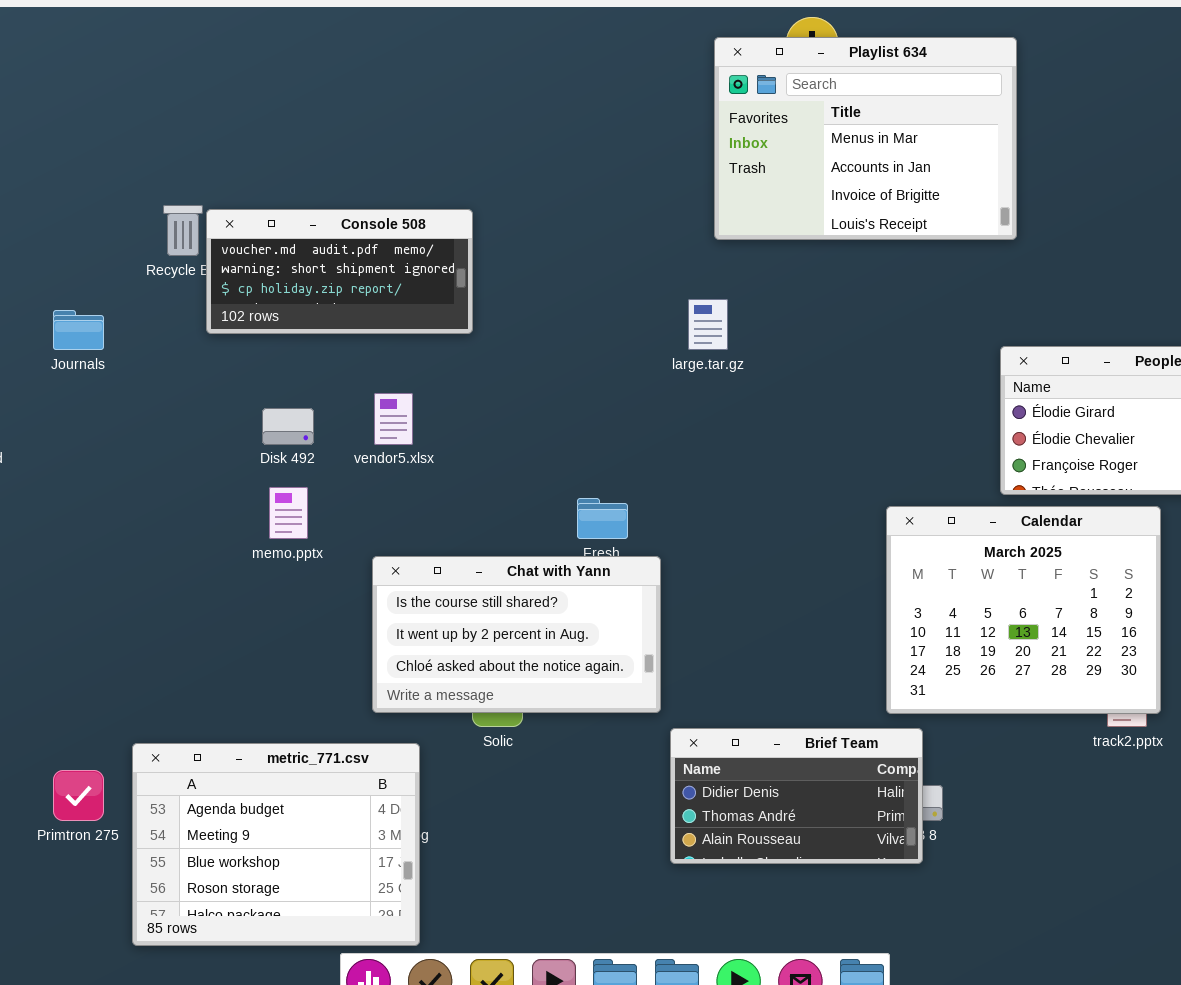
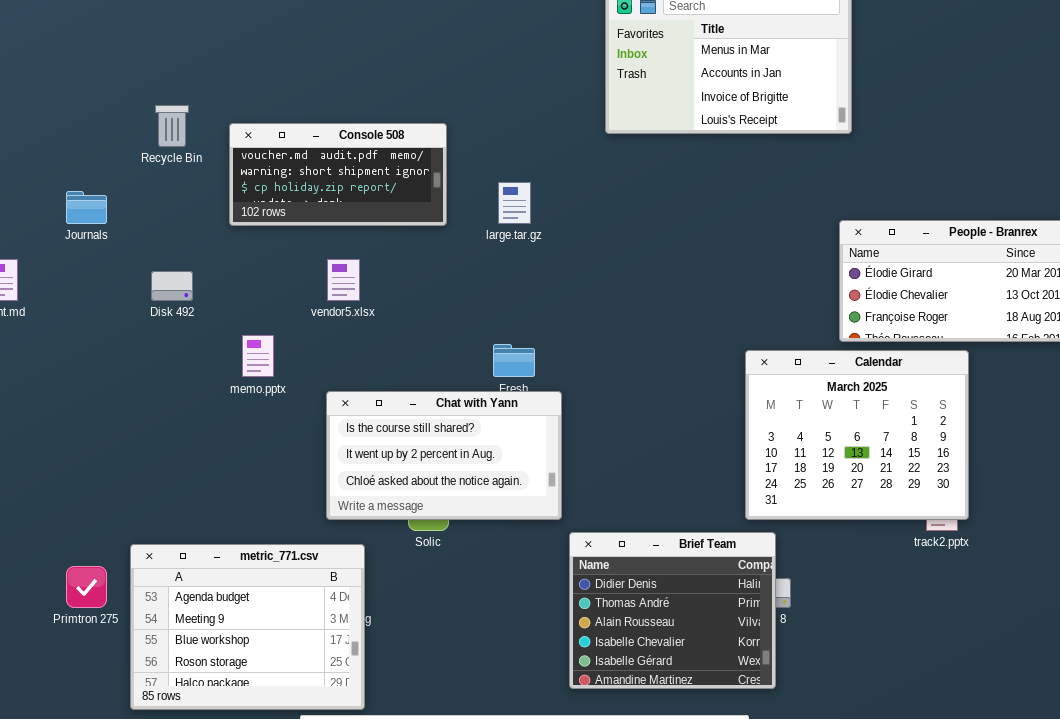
Console 508: [206,209,473,334] -> [229,123,447,226], moved
large.tar.gz: [688,299,728,350] -> [498,182,531,224], moved
Disk 492: [262,408,314,445] -> [151,271,193,301], moved
Brief Team: [670,728,923,864] -> [569,532,776,689], resized

